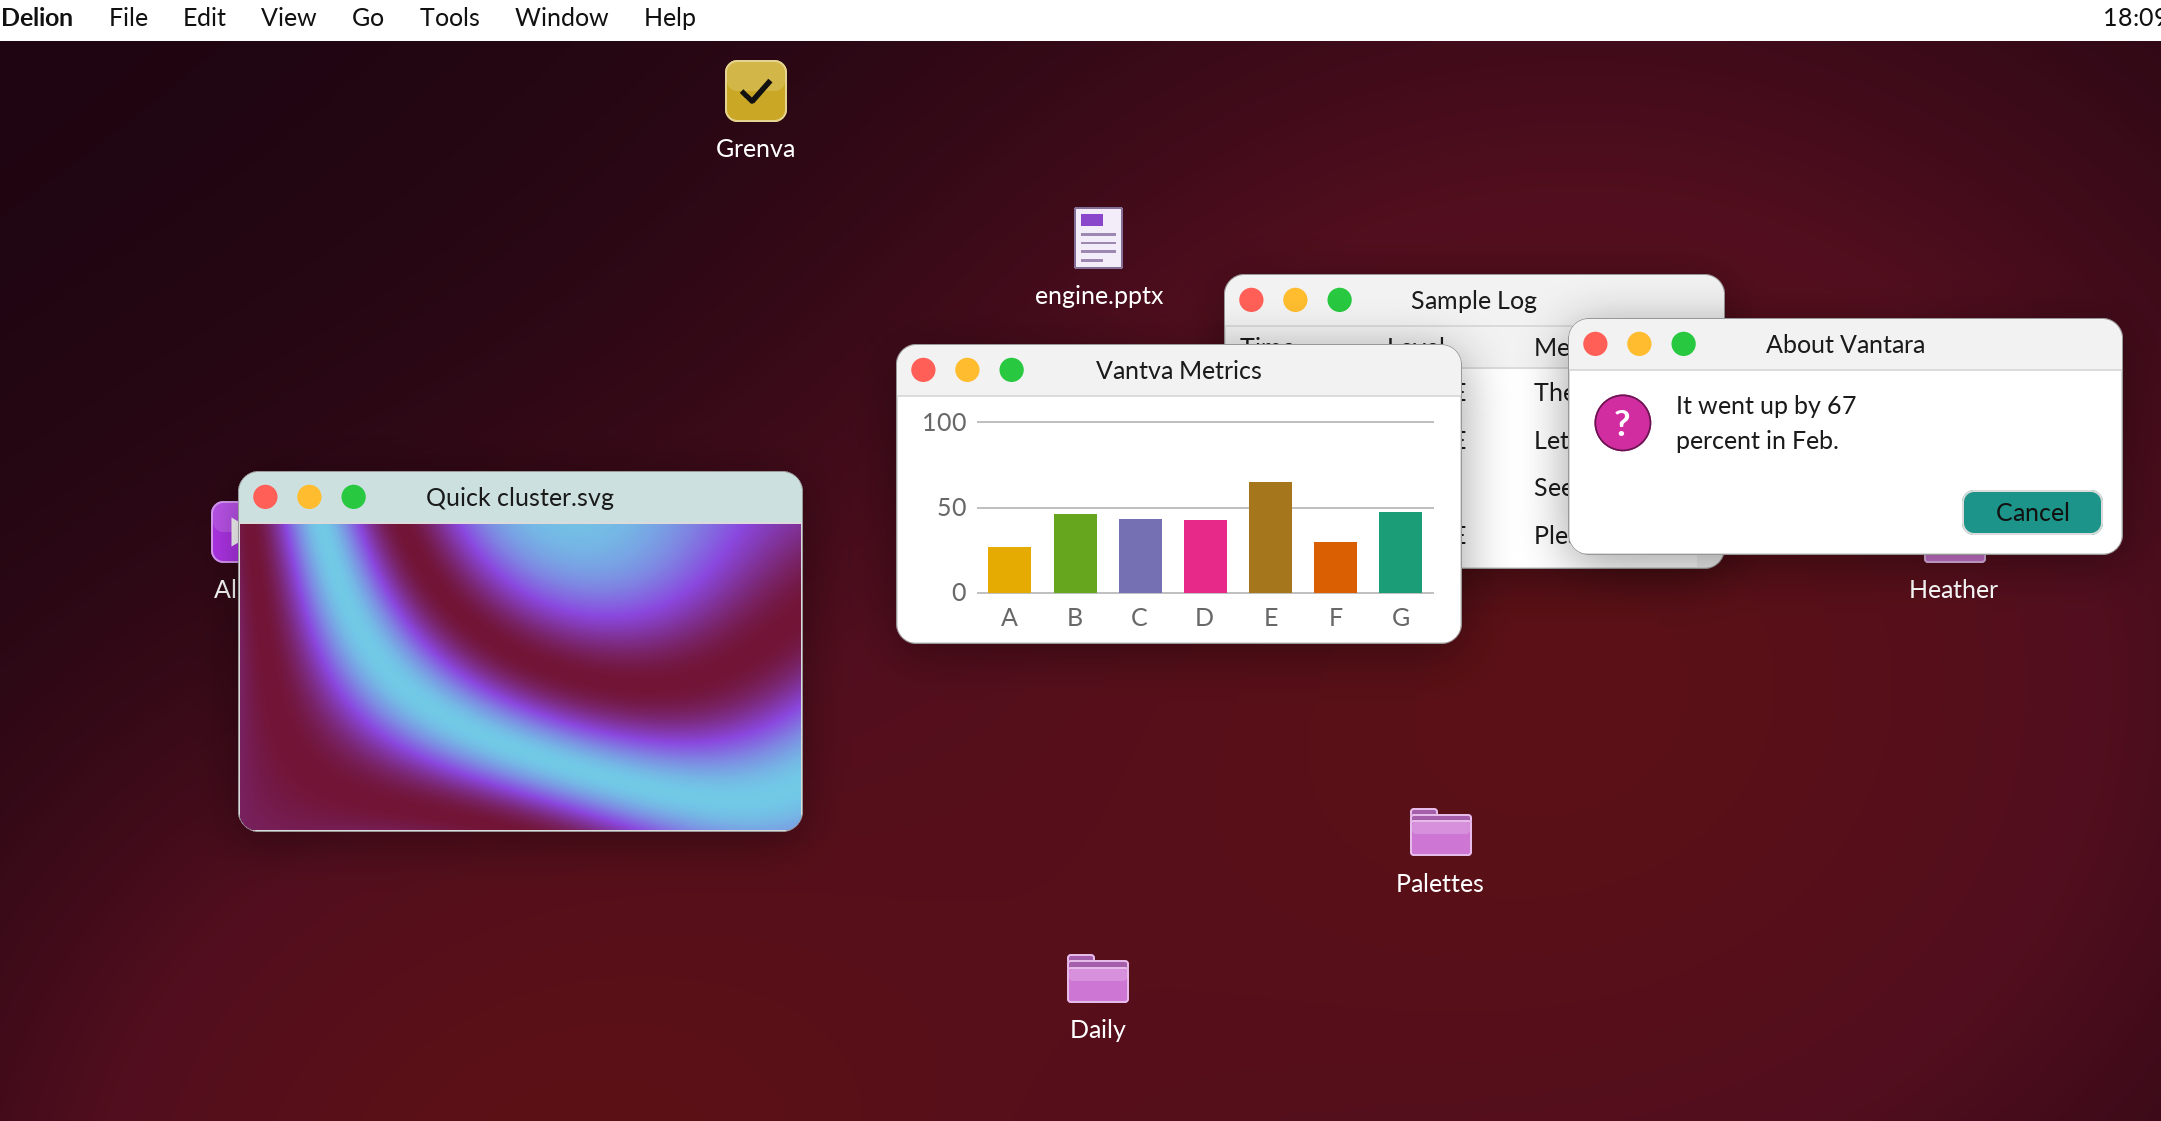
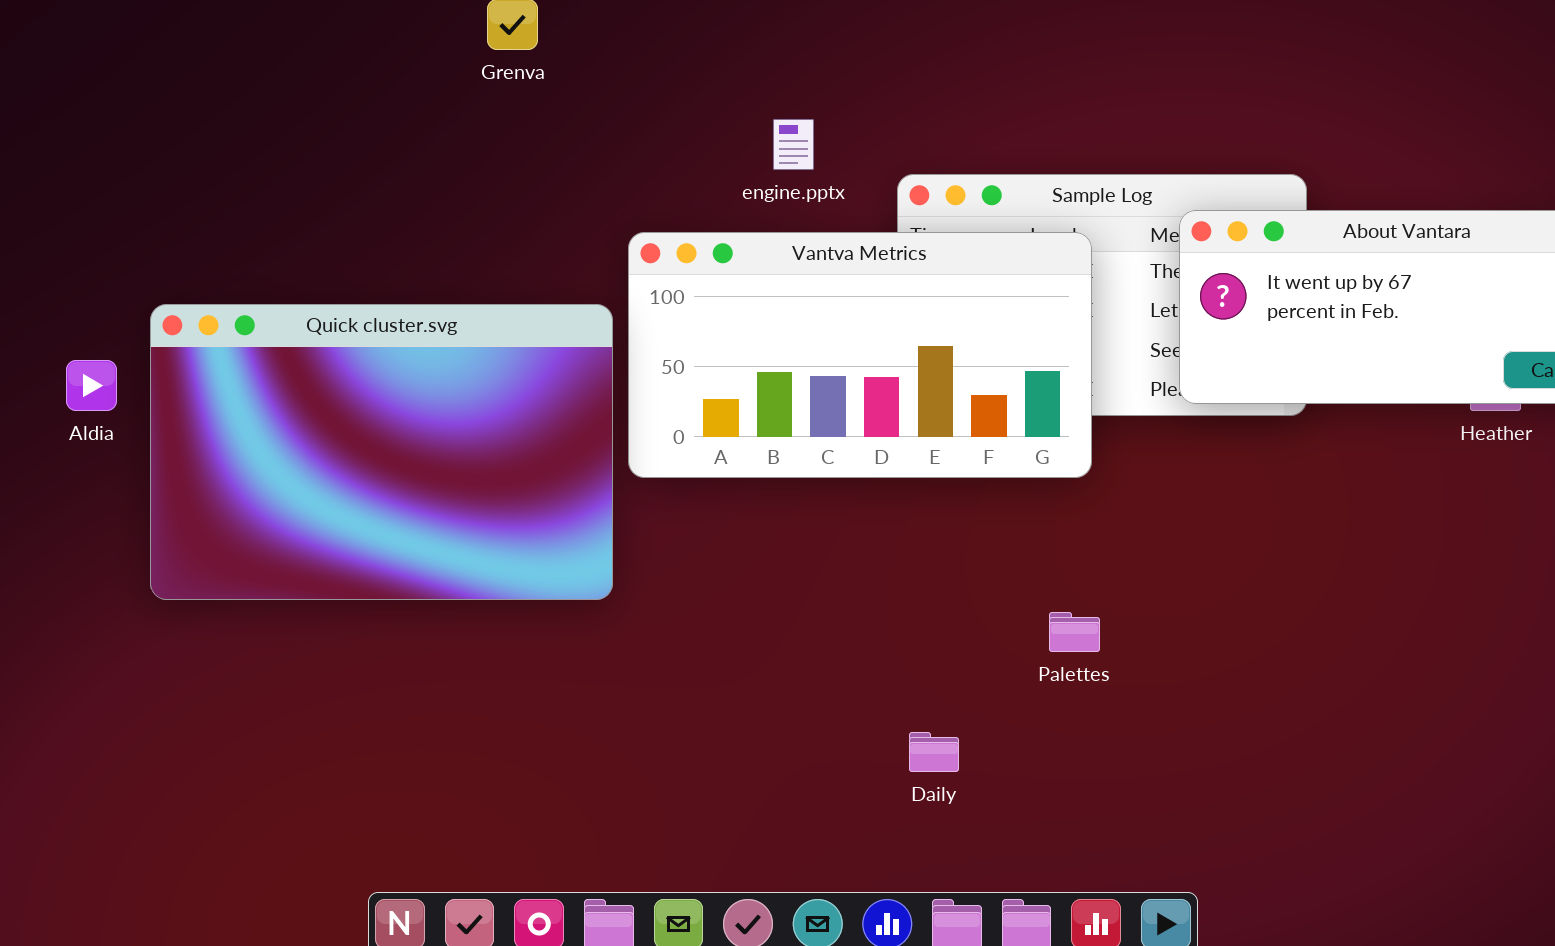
Quick cluster.svg: [238,471,803,832] -> [150,304,613,600], moved
Daily: [1067,954,1129,1003] -> [909,732,959,772], moved

